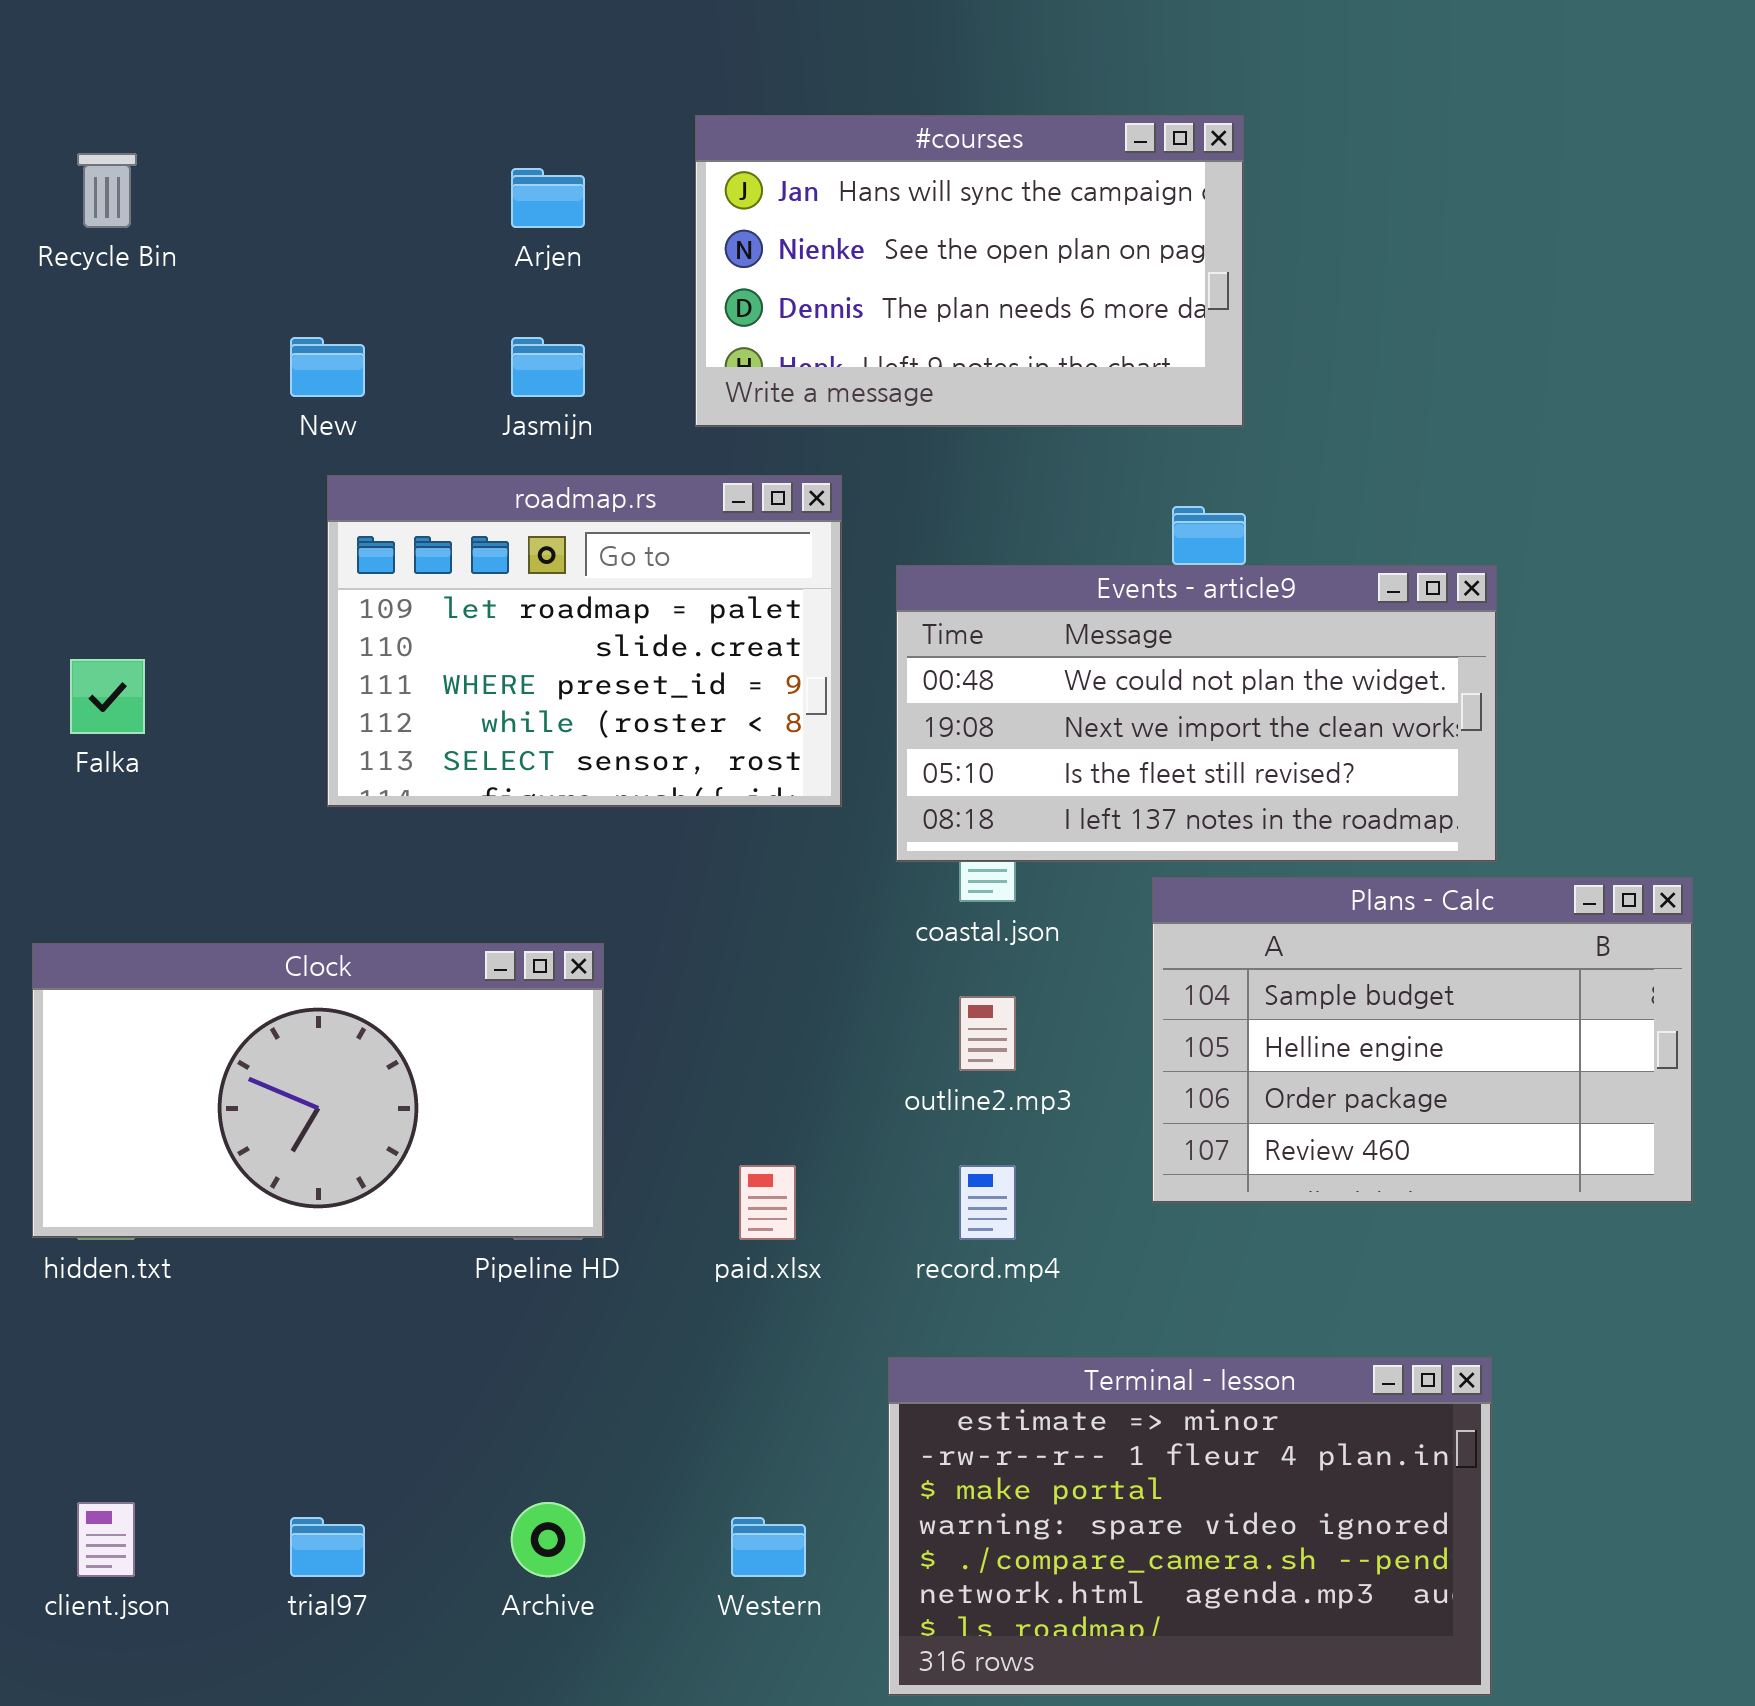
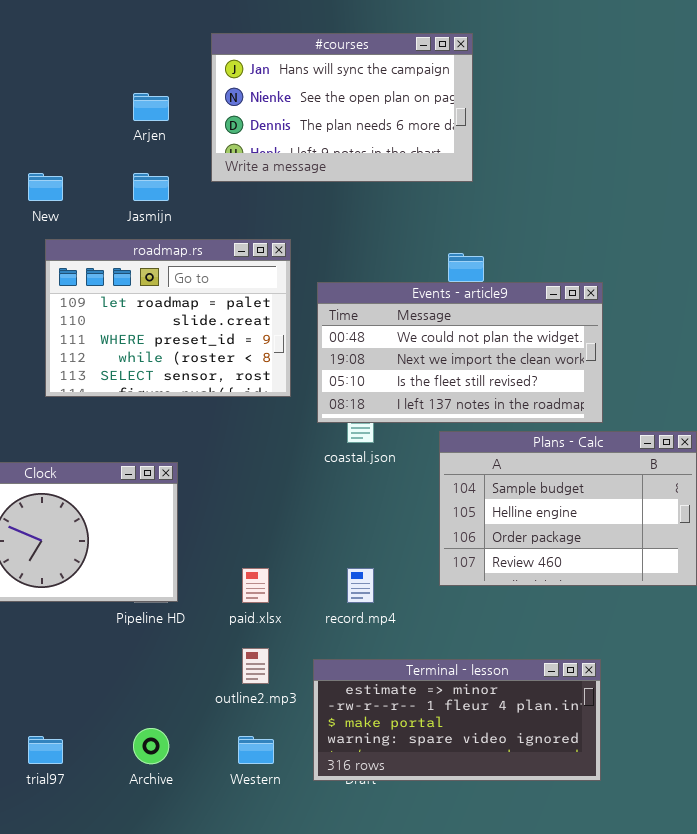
#courses: [695,115,1244,427] -> [211,33,473,182], moved
outline2.mp3: [959,996,1016,1071] -> [242,648,269,684], moved
Terminal - lesson: [888,1357,1492,1696] -> [313,659,601,781], resized

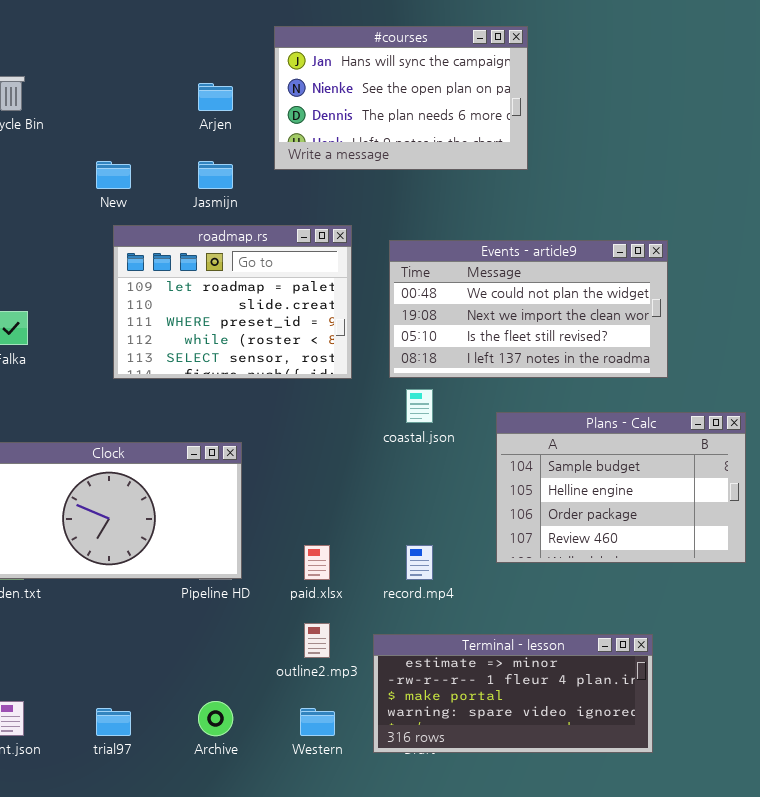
Events - article9: [317,282,603,423] -> [389,240,668,378], moved

